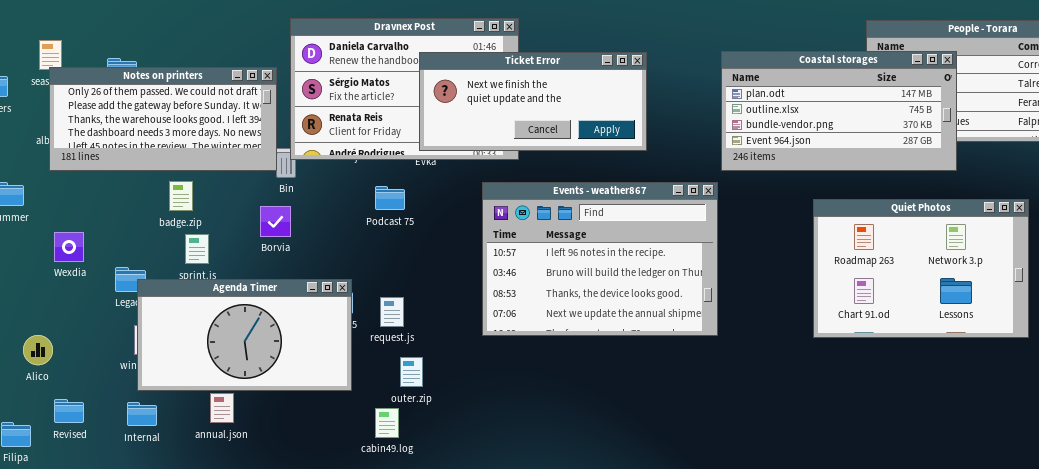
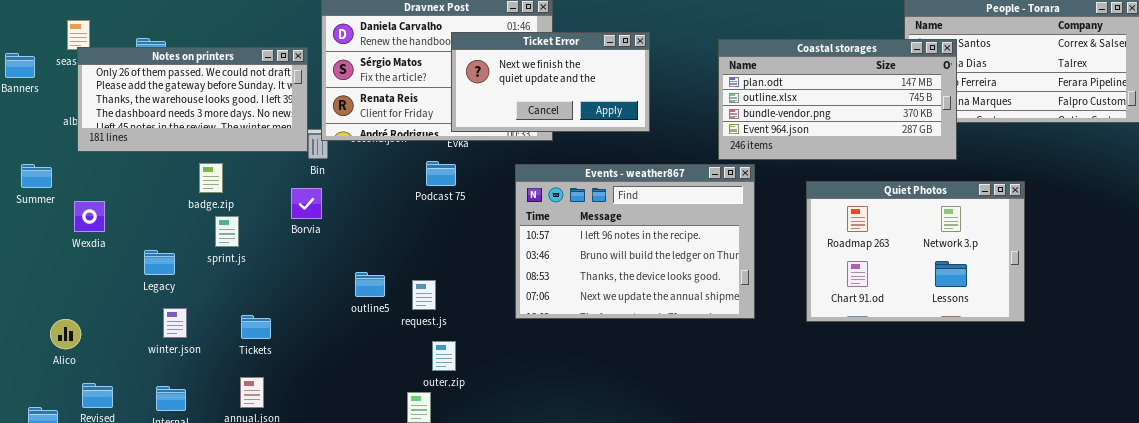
Coastal storages: [721,51,957,171] -> [718,39,957,160], moved
Ticket Error: [419,52,647,151] -> [451,32,650,132], resized
Podcast 75: [375,186,405,210] -> [426,161,456,186], moved
Quiet Photos: [813,199,1029,338] -> [806,181,1025,322], moved
Wexdia: [54,232,84,262] -> [74,201,105,232], moved
Agenda Timer: [137,279,352,391] -> none, closed

